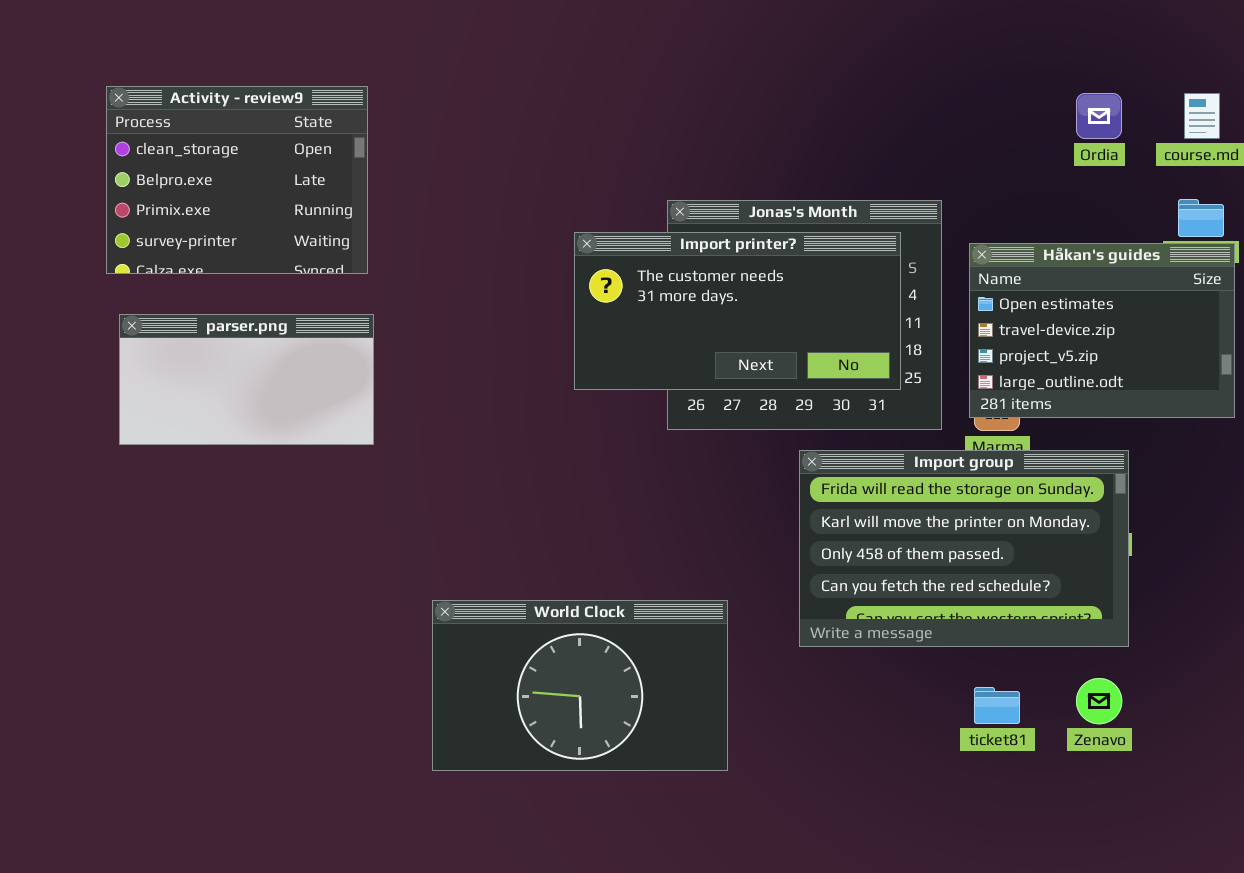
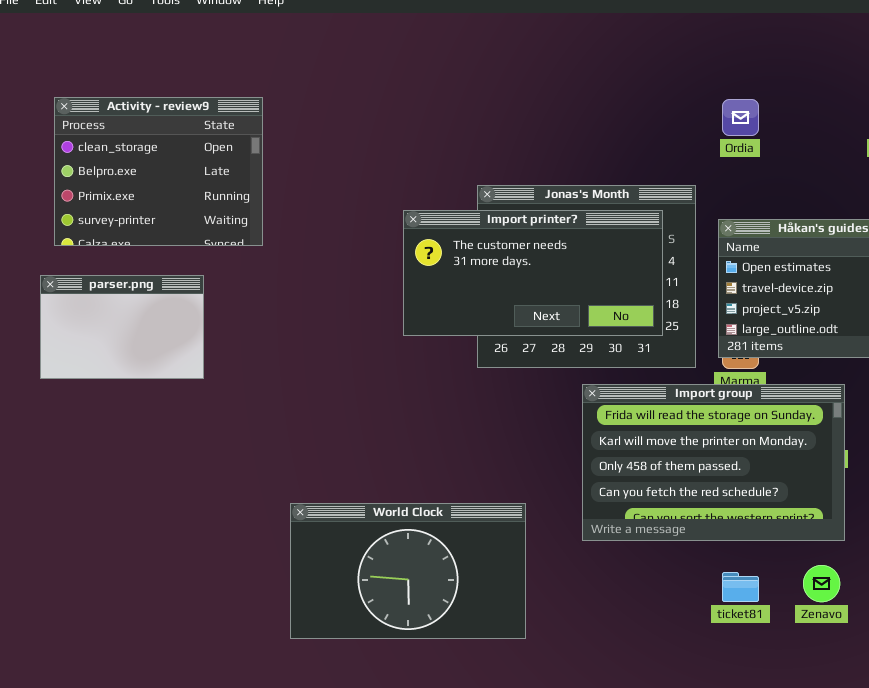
Activity - review9: [106,86,368,274] -> [54,97,263,246], moved
Ordia: [1076,93,1122,139] -> [722,99,759,136], moved
parser.png: [119,314,374,445] -> [40,275,204,379], resized

